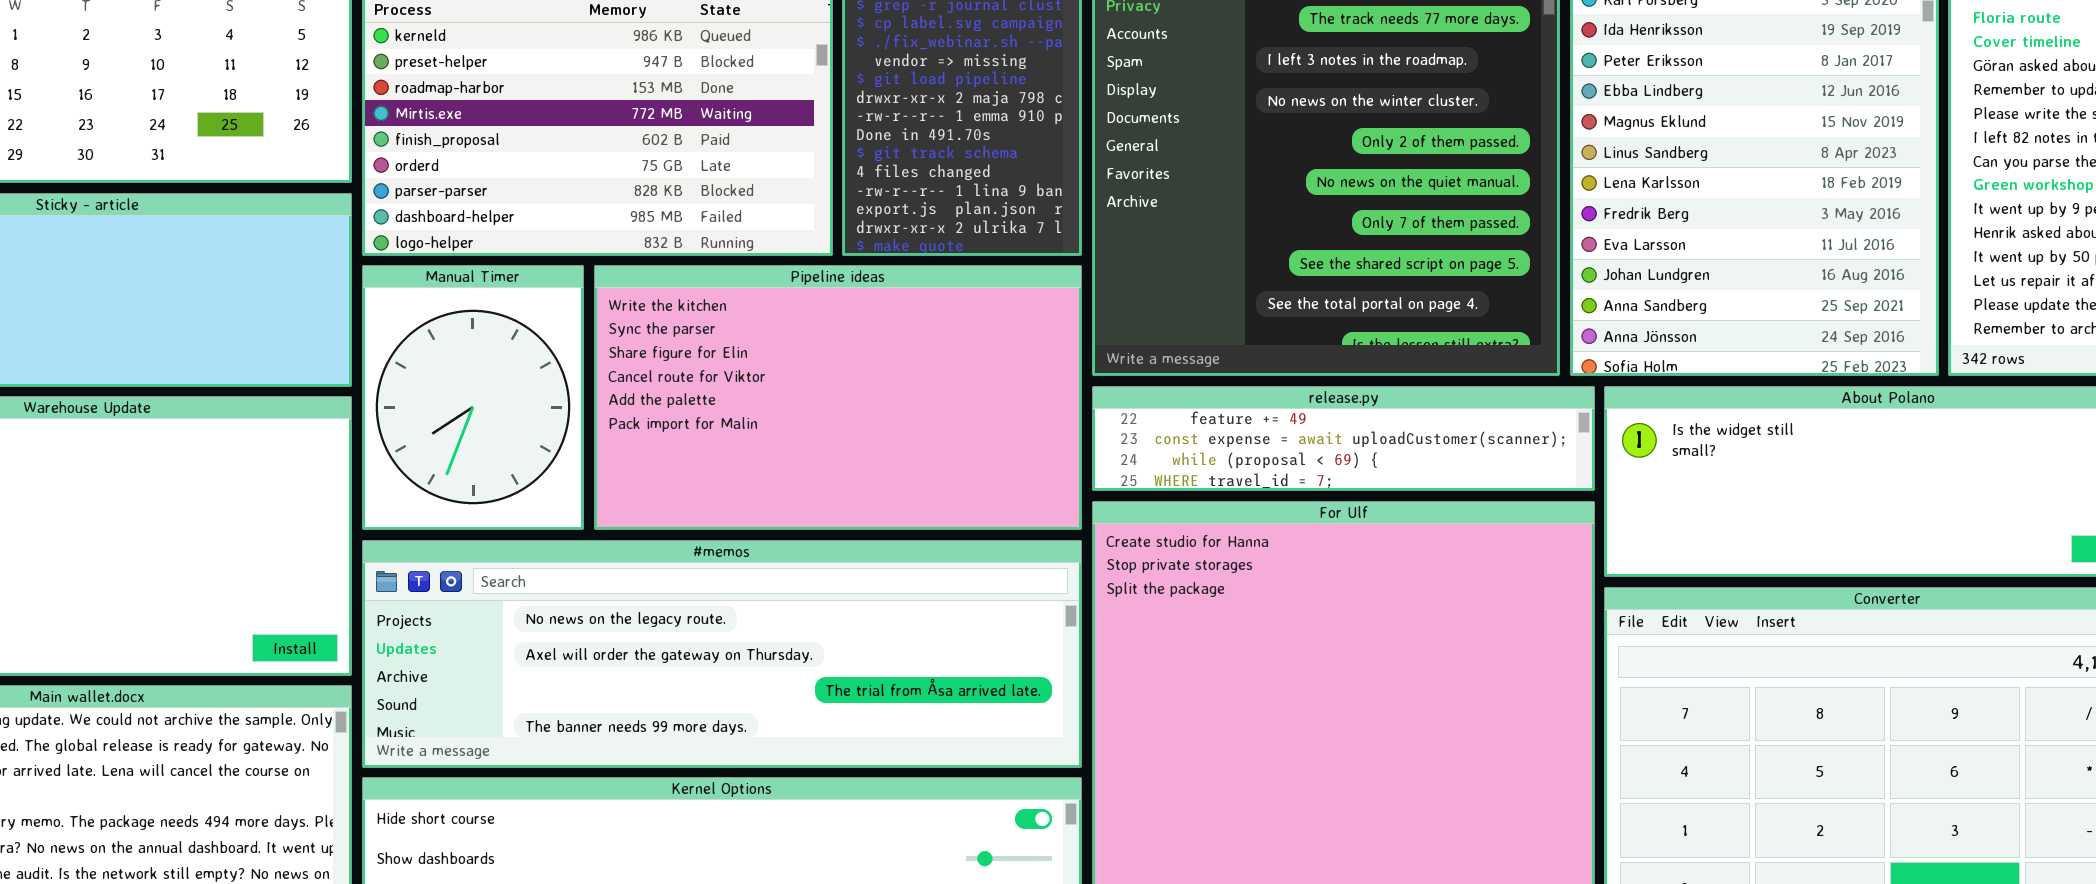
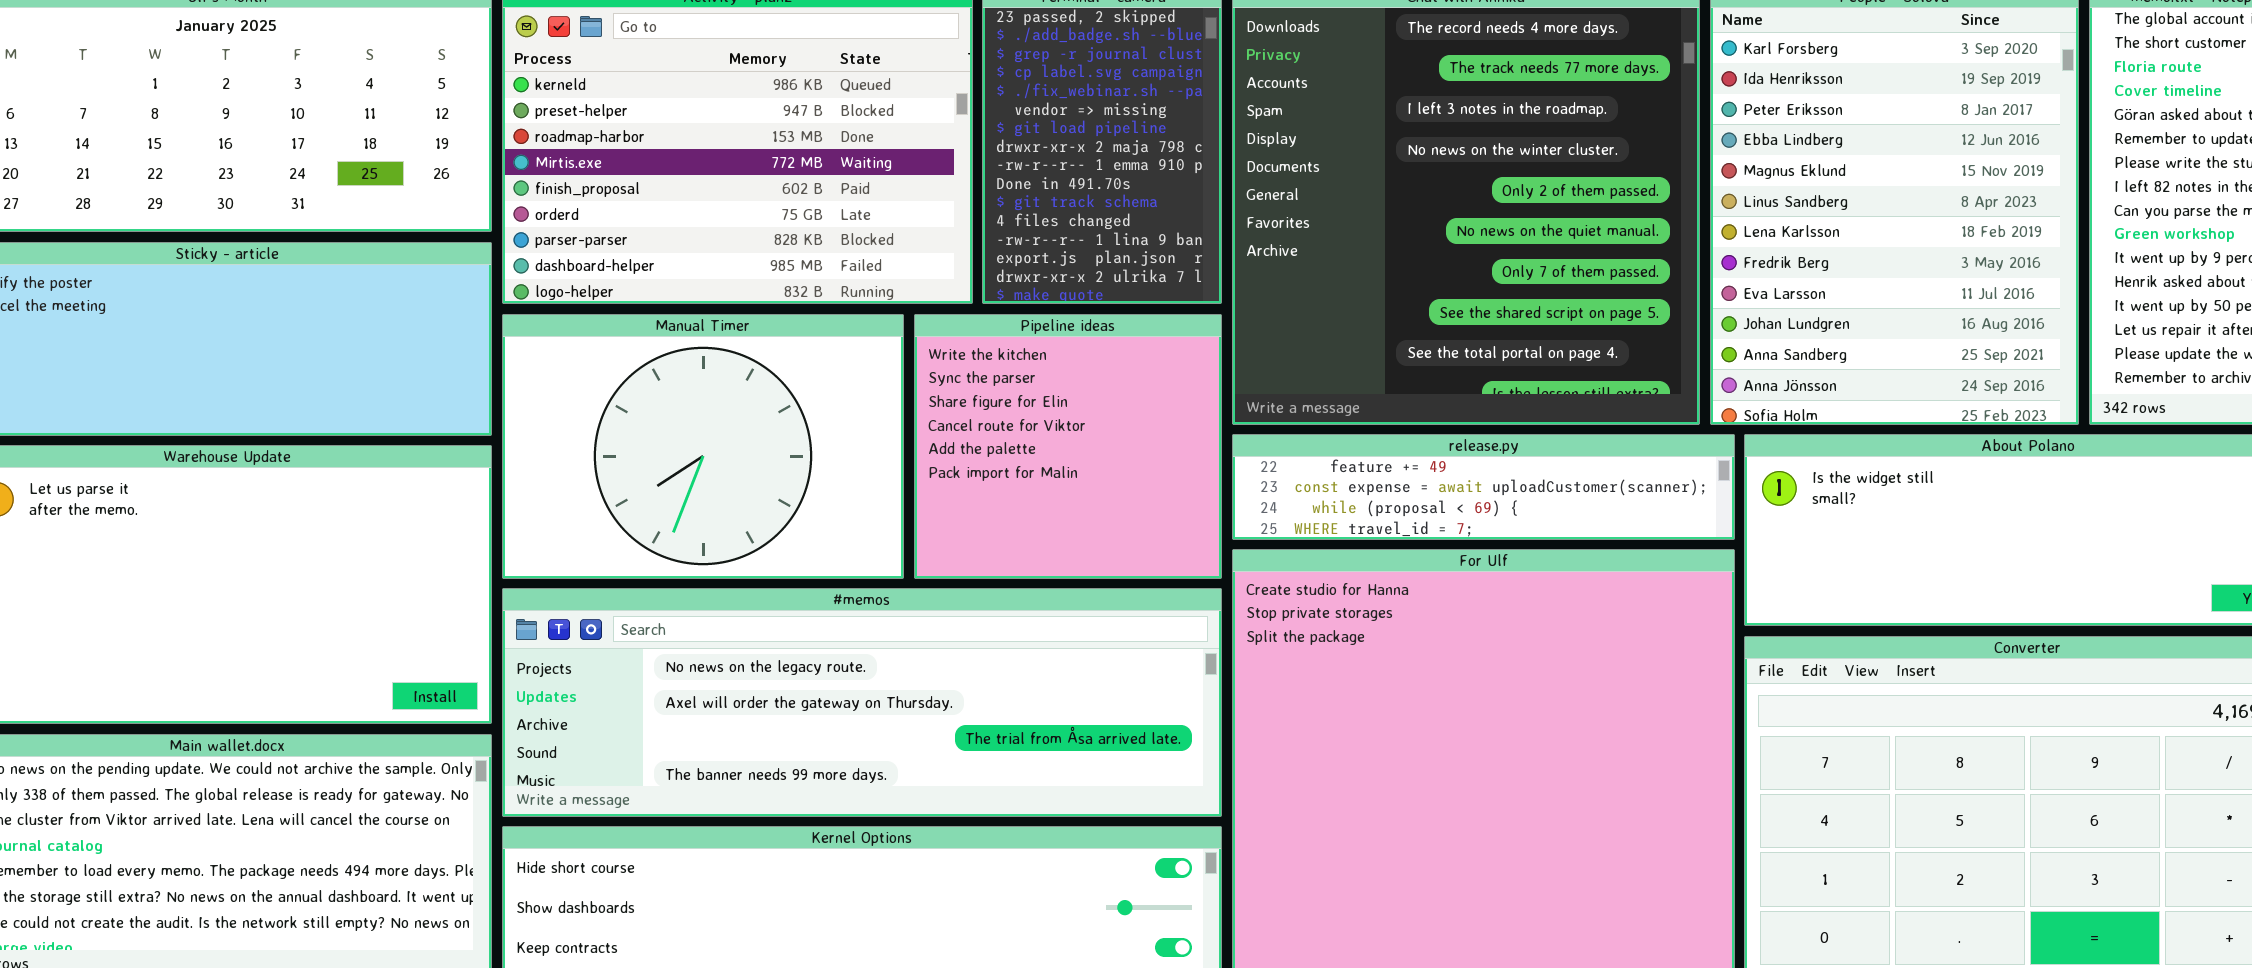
Manual Timer: [362,265,584,530] -> [502,314,904,579], resized
Pipeline ideas: [594,265,1082,530] -> [914,314,1222,579], resized

